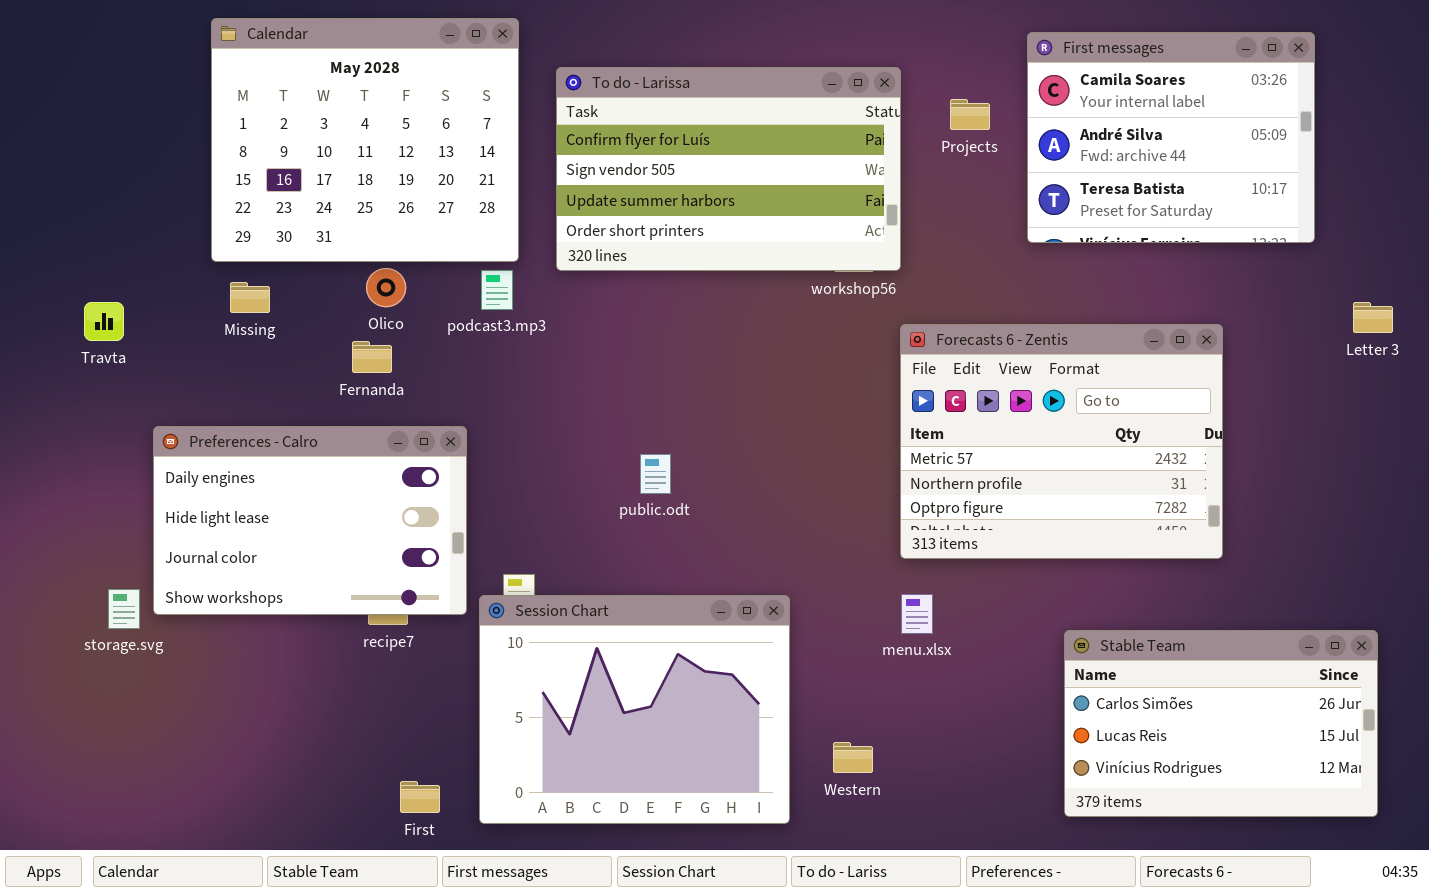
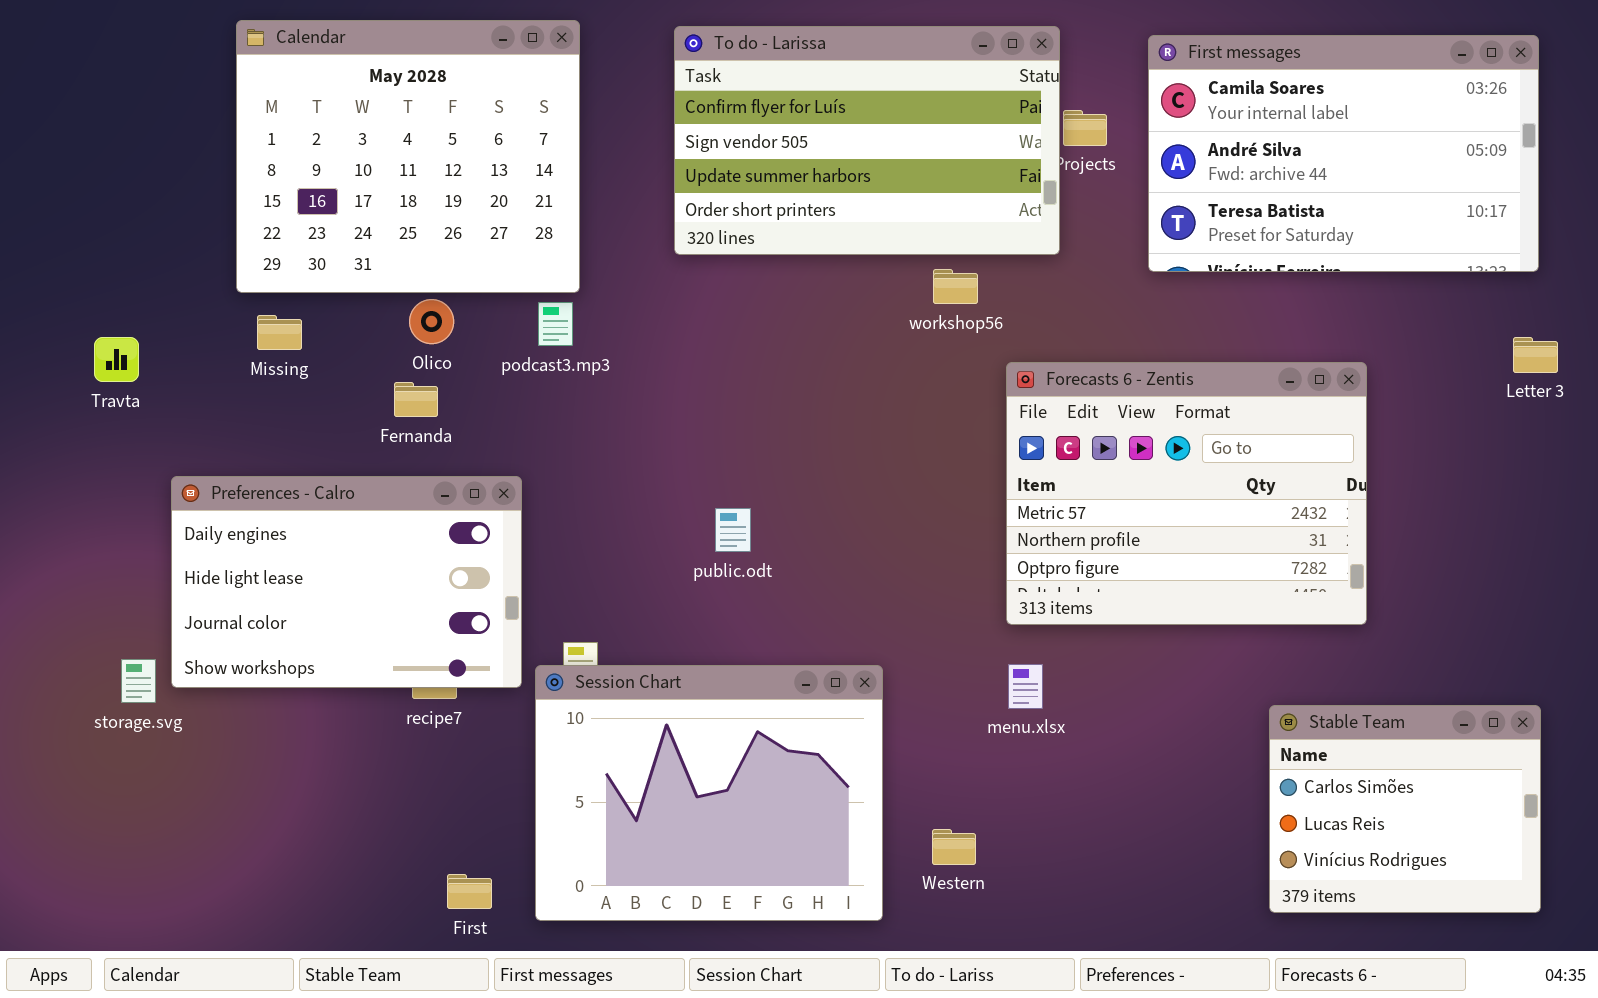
First messages: [1027,32,1315,243] -> [1148,35,1539,272], resized
To do - Larissa: [556,67,901,271] -> [674,26,1060,255], moved
Stable Team: [1064,630,1378,817] -> [1269,705,1541,913], resized

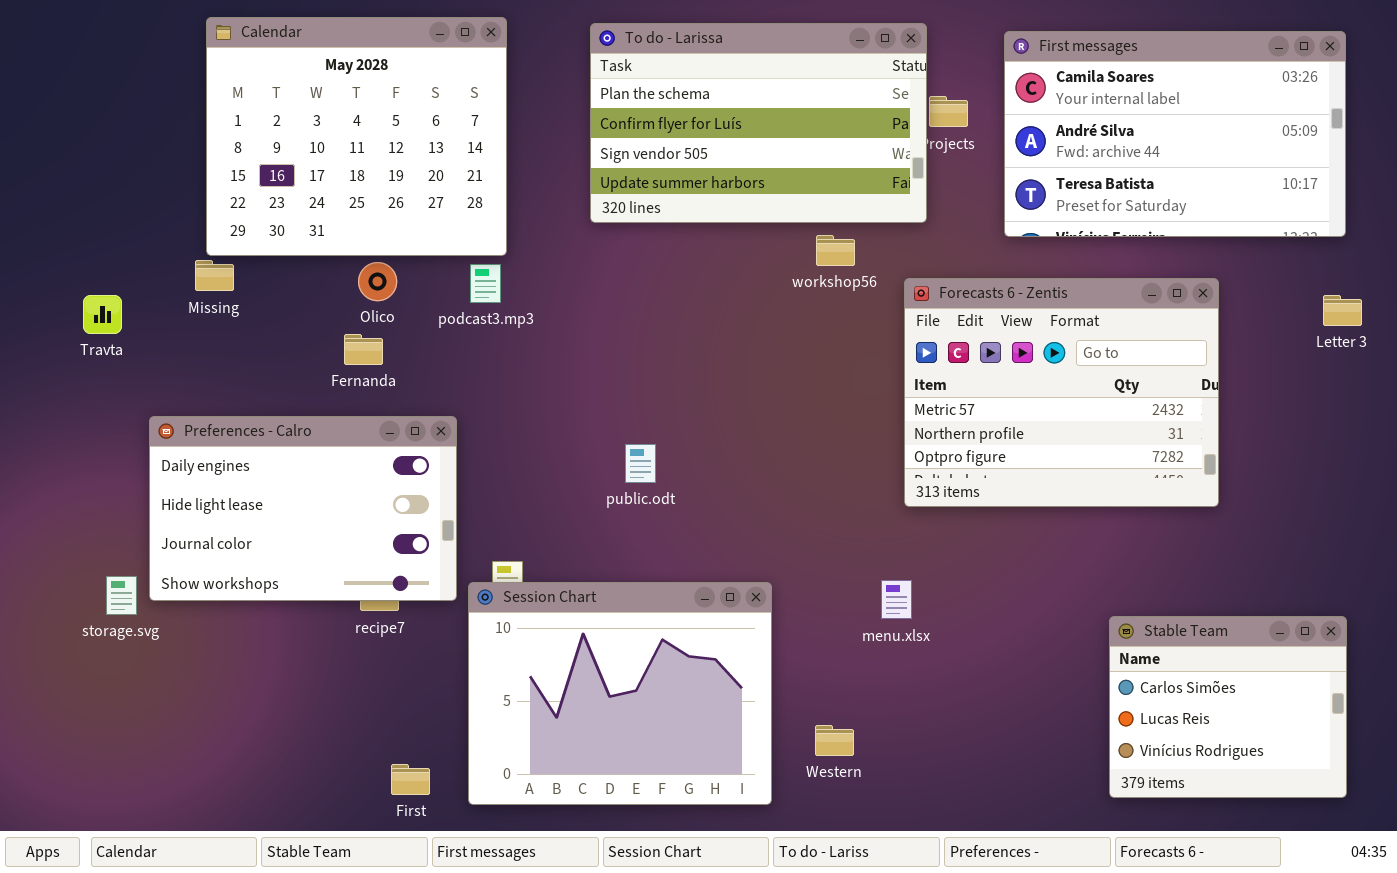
To do - Larissa: [674,26,1060,255] -> [590,23,927,223], scrolled up 1 row
Missing: [257,315,302,350] -> [195,260,234,291], moved
Forecasts 6 - Zentis: [1006,362,1367,625] -> [904,278,1219,507], moved

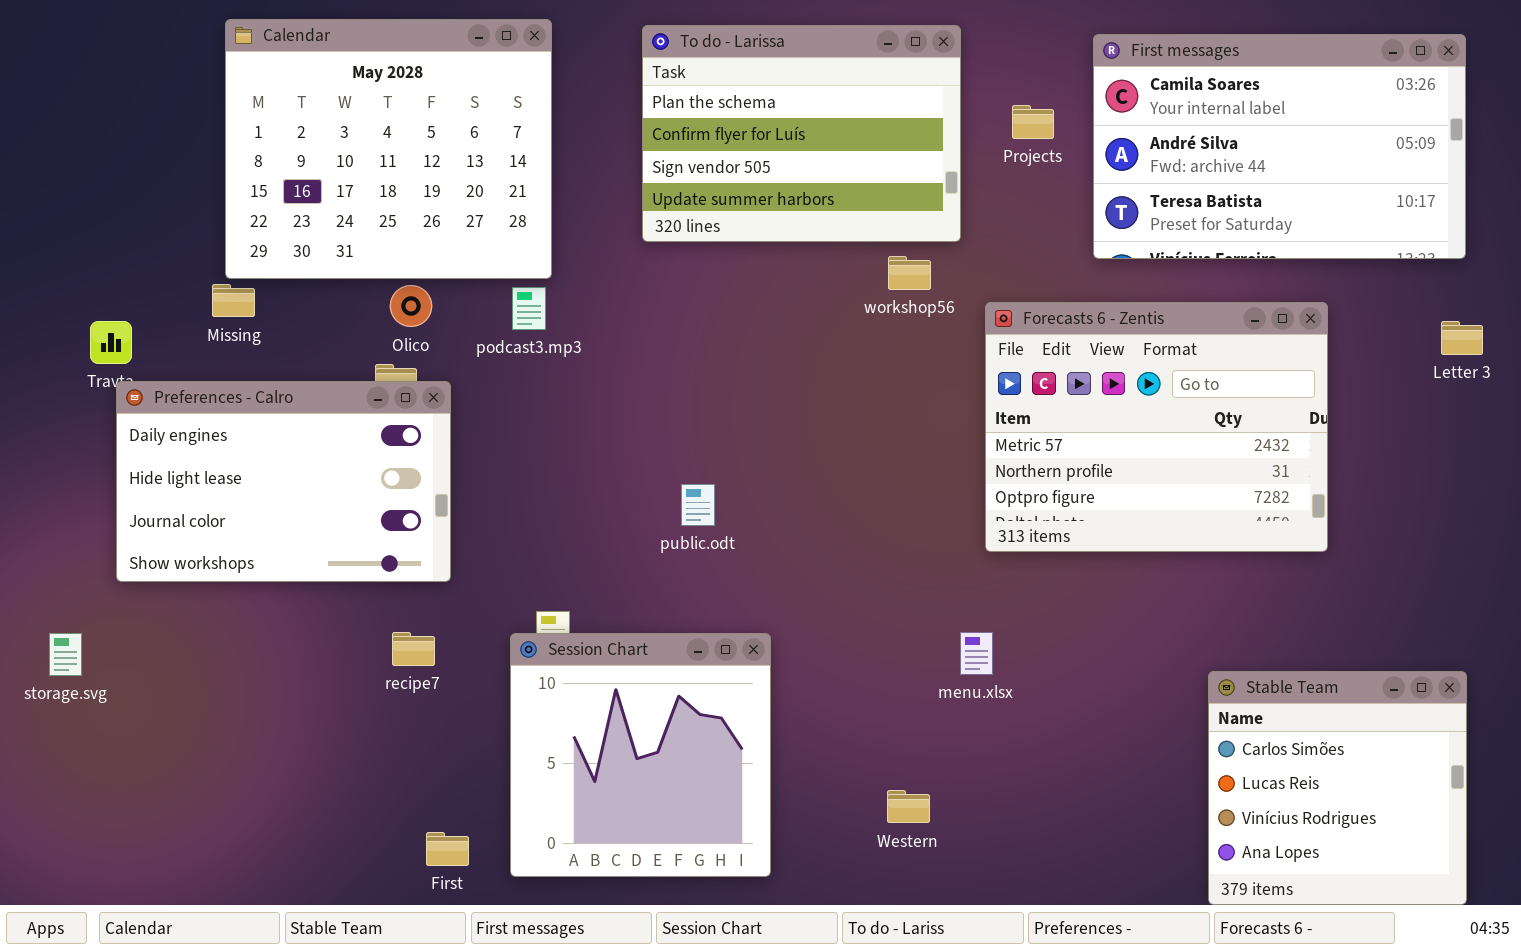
To do - Larissa: [590,23,927,223] -> [642,25,961,242], resized
Preferences - Calro: [149,416,457,601] -> [116,381,451,582], moved
storage.svg: [106,576,137,615] -> [49,633,82,676], moved
Session Chart: [468,582,772,805] -> [510,633,771,877], resized
Stable Team: [1109,616,1347,798] -> [1208,671,1467,905], resized

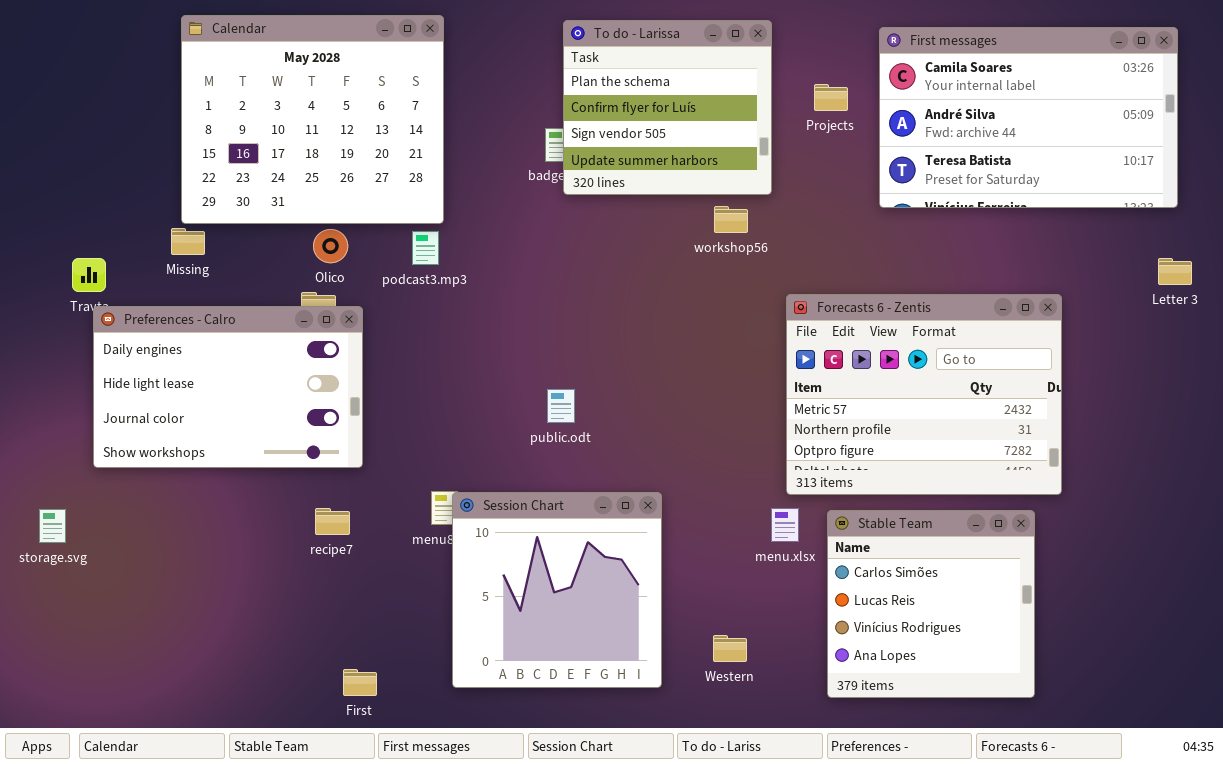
To do - Larissa: [642,25,961,242] -> [563,20,772,195], resized
Forecasts 6 - Zentis: [985,302,1328,552] -> [786,294,1062,495], moved
Session Chart: [510,633,771,877] -> [452,492,662,688], moved
Stable Team: [1208,671,1467,905] -> [827,510,1035,698], moved

